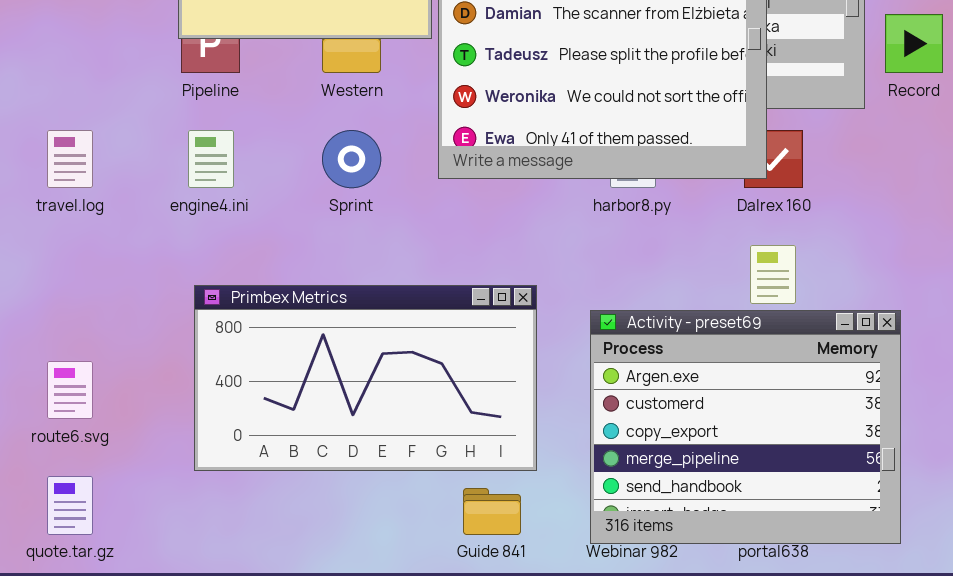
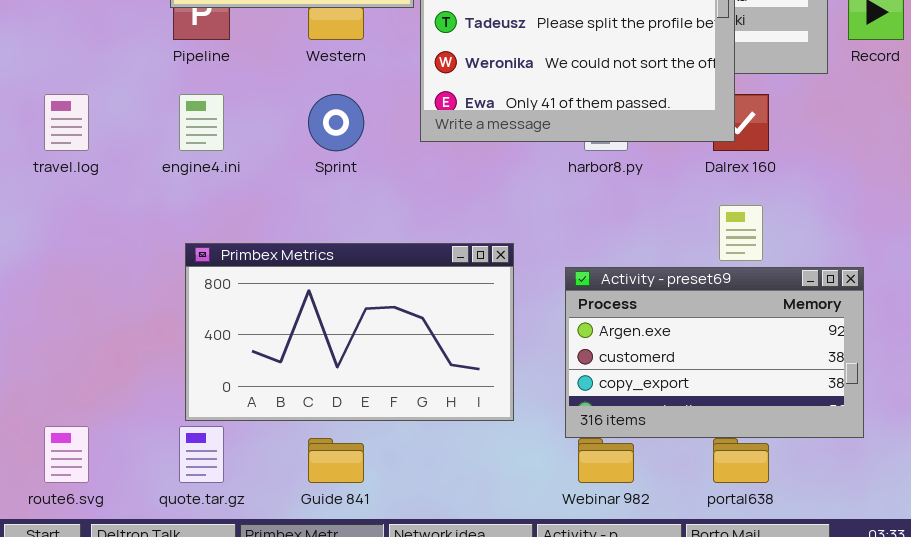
Activity - preset69: [590,310,901,544] -> [565,267,864,438], resized
route6.svg: [47,361,93,419] -> [44,426,89,483], moved
quote.tar.gz: [47,476,93,535] -> [179,426,224,483], moved
Guide 841: [463,488,521,535] -> [308,438,364,483], moved

